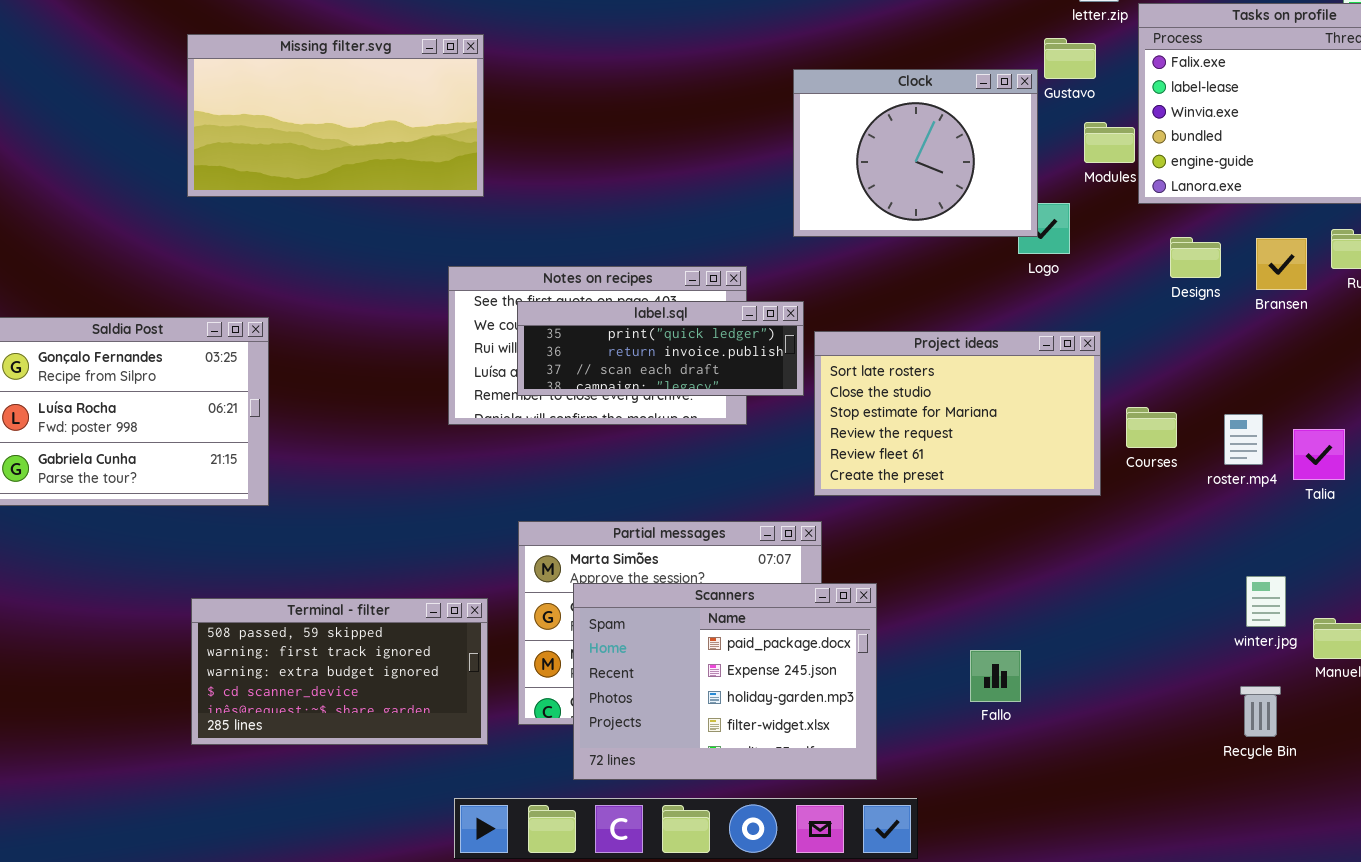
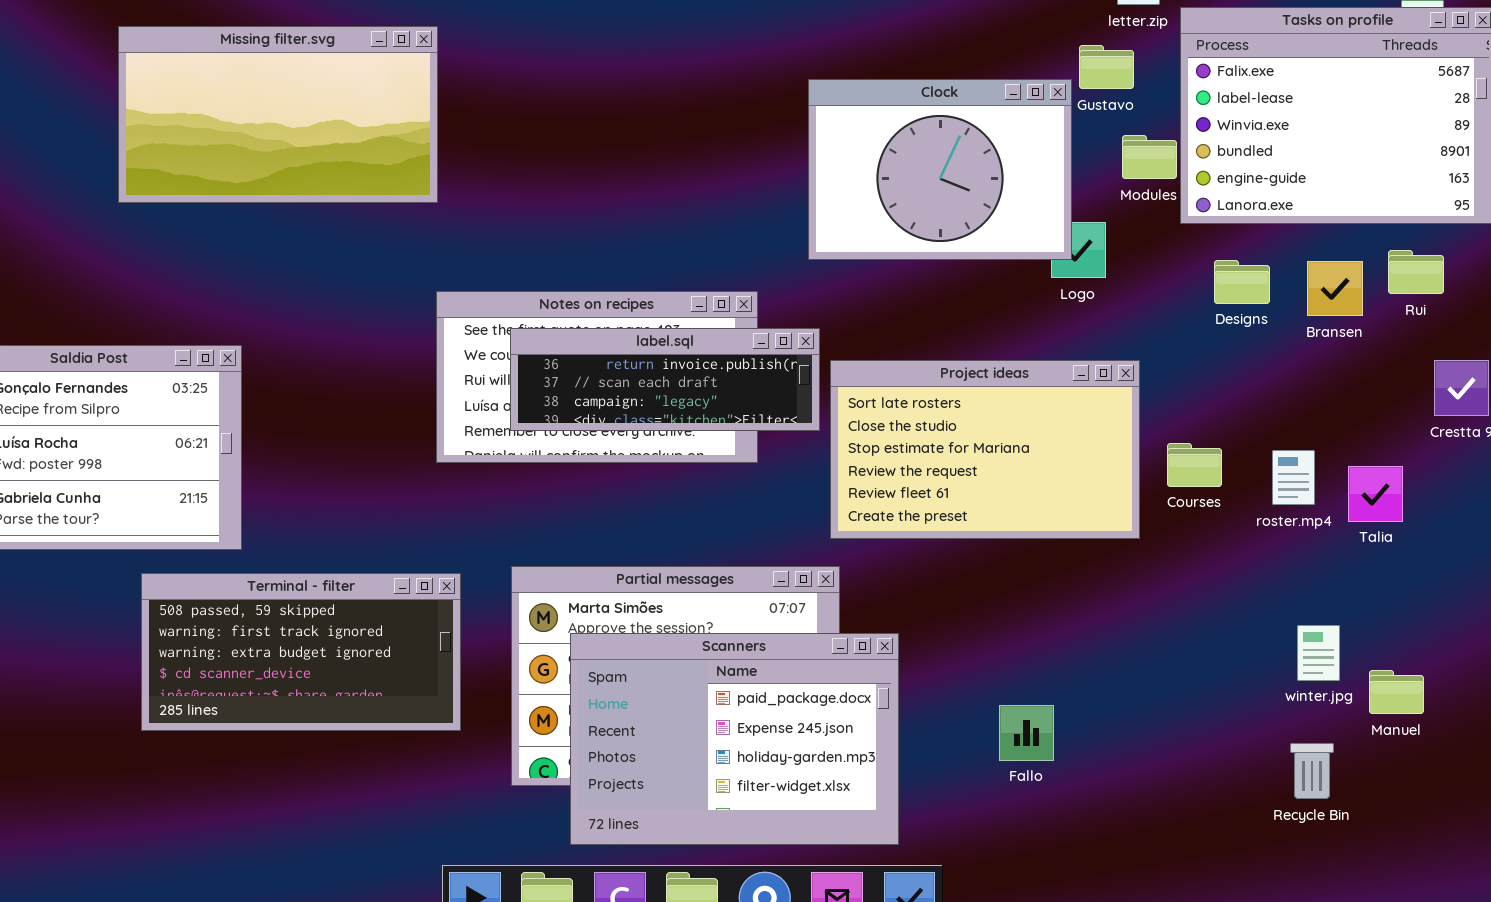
Missing filter.svg: [187,34,484,197] -> [118,26,438,203], moved
label.sql: [517,301,804,396] -> [510,328,820,431], scrolled down 1 row
Terminal - filter: [191,598,488,745] -> [141,573,461,731], moved

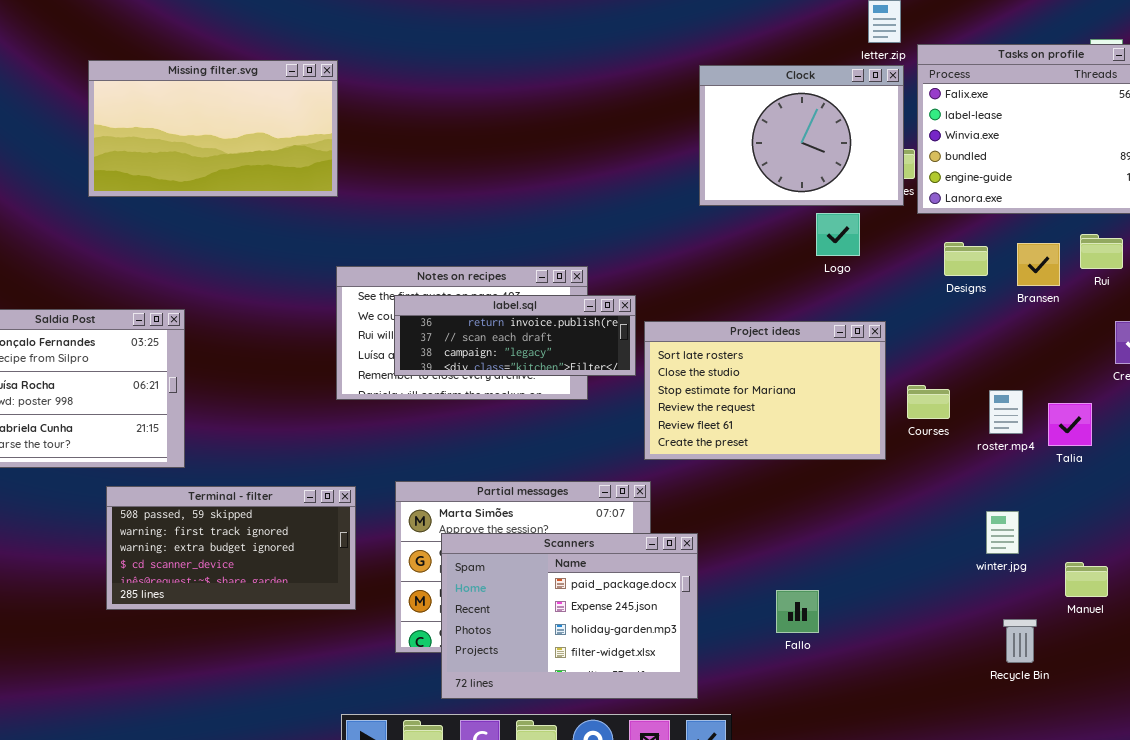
Clock: [808,79,1072,260] -> [699,65,904,206], moved
winter.jpg: [1297,625,1340,681] -> [986,511,1019,554], moved

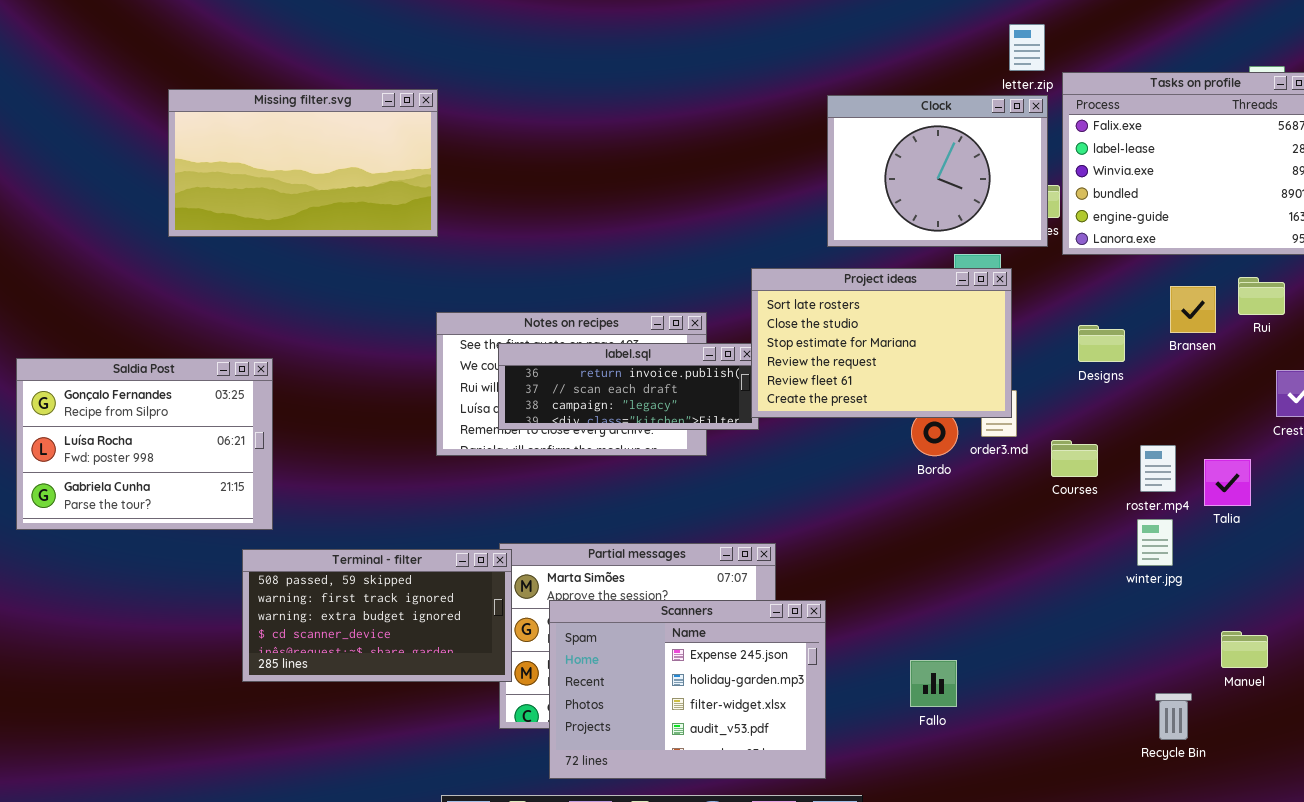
Designs: [944,242,988,276] -> [1078,325,1125,362], moved
Project ideas: [644,321,886,460] -> [751,268,1012,418], moved
Terminal - filter: [106,486,356,610] -> [242,549,512,682], moved
winter.jpg: [986,511,1019,554] -> [1137,519,1173,566], moved
Scanners: [441,533,698,699] -> [549,600,826,779], scrolled down 1 row

